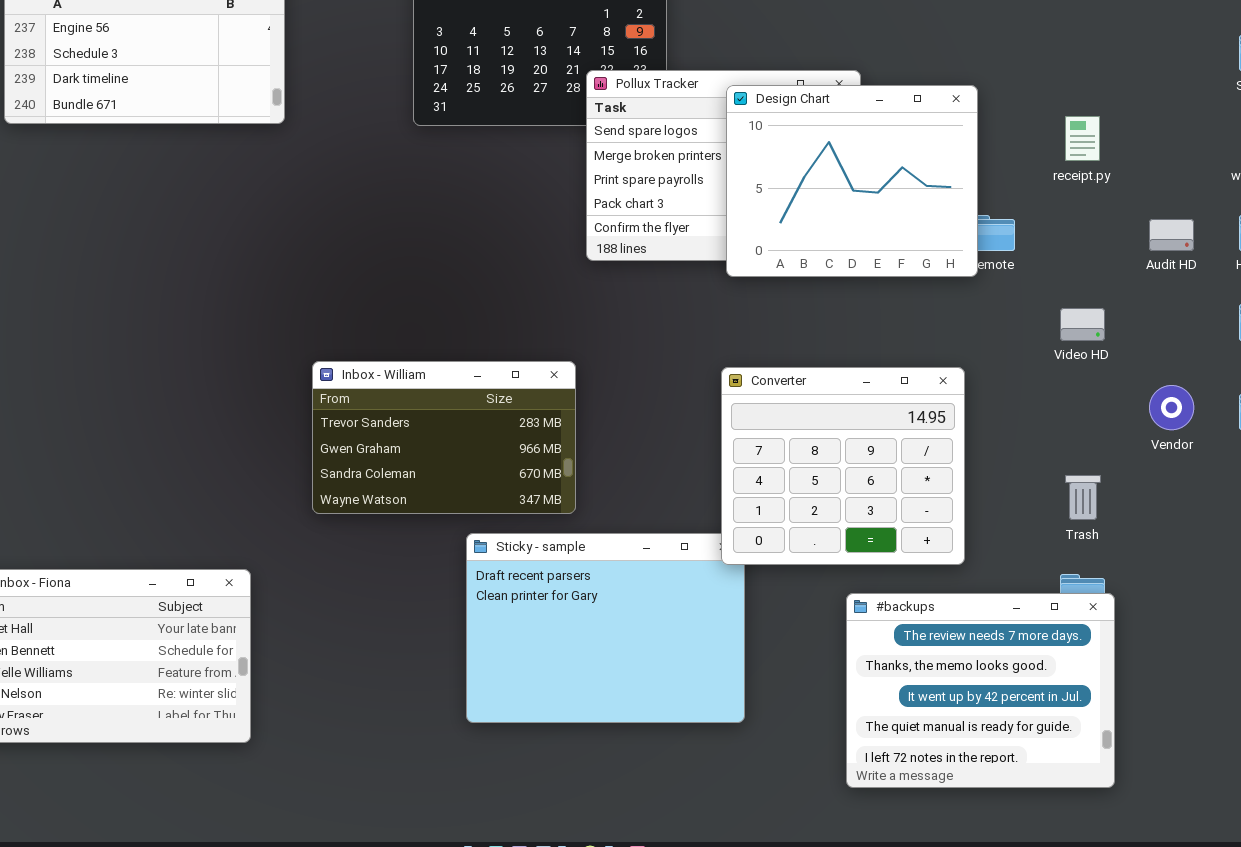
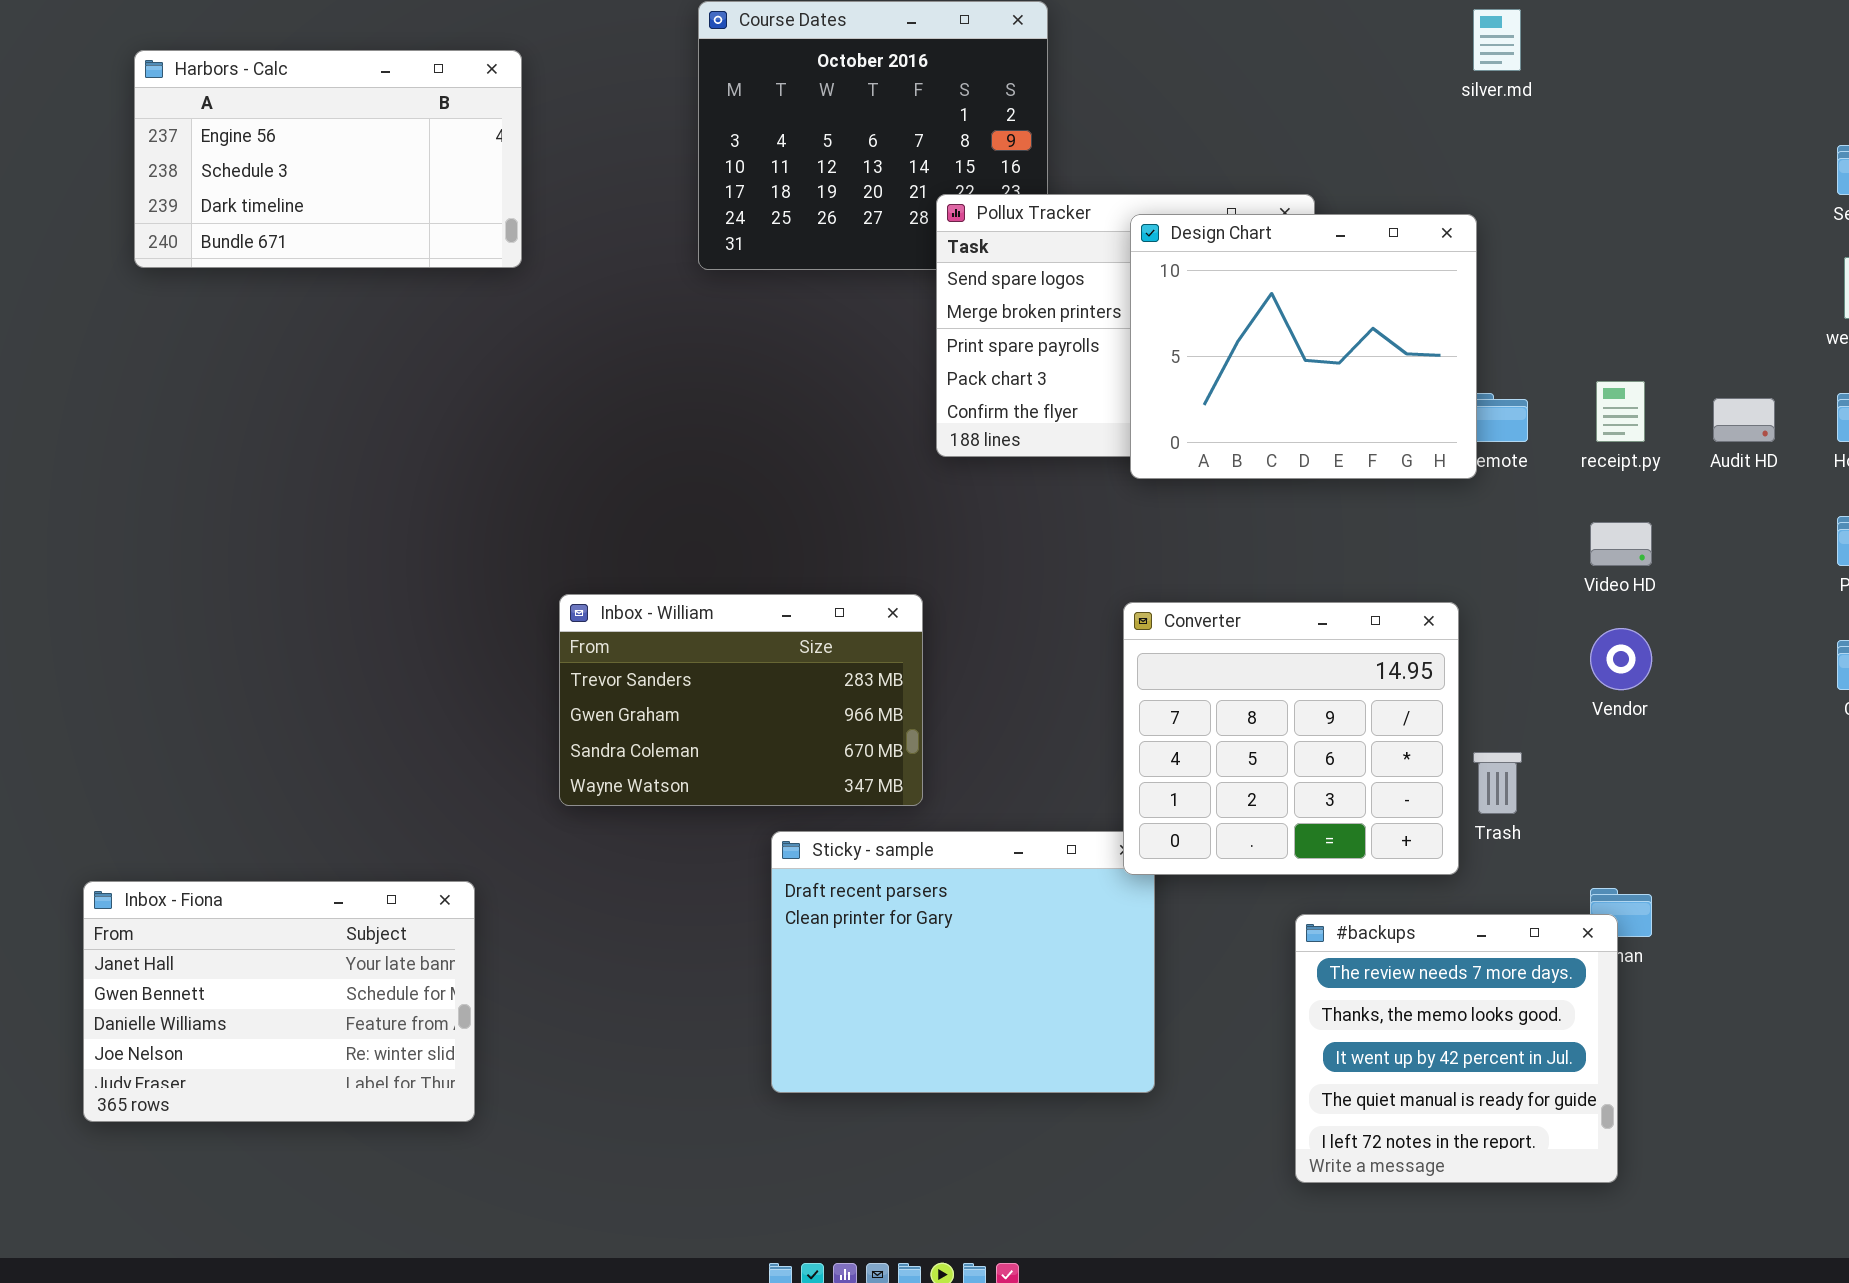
receipt.py: [1065,116,1100,161] -> [1596,381,1645,442], moved
Vendor: [1149,385,1194,430] -> [1590,628,1652,690], moved
Trash: [1065,475,1101,520] -> [1473,752,1522,814], moved
#backups: [846,593,1115,788] -> [1295,914,1618,1183], resized

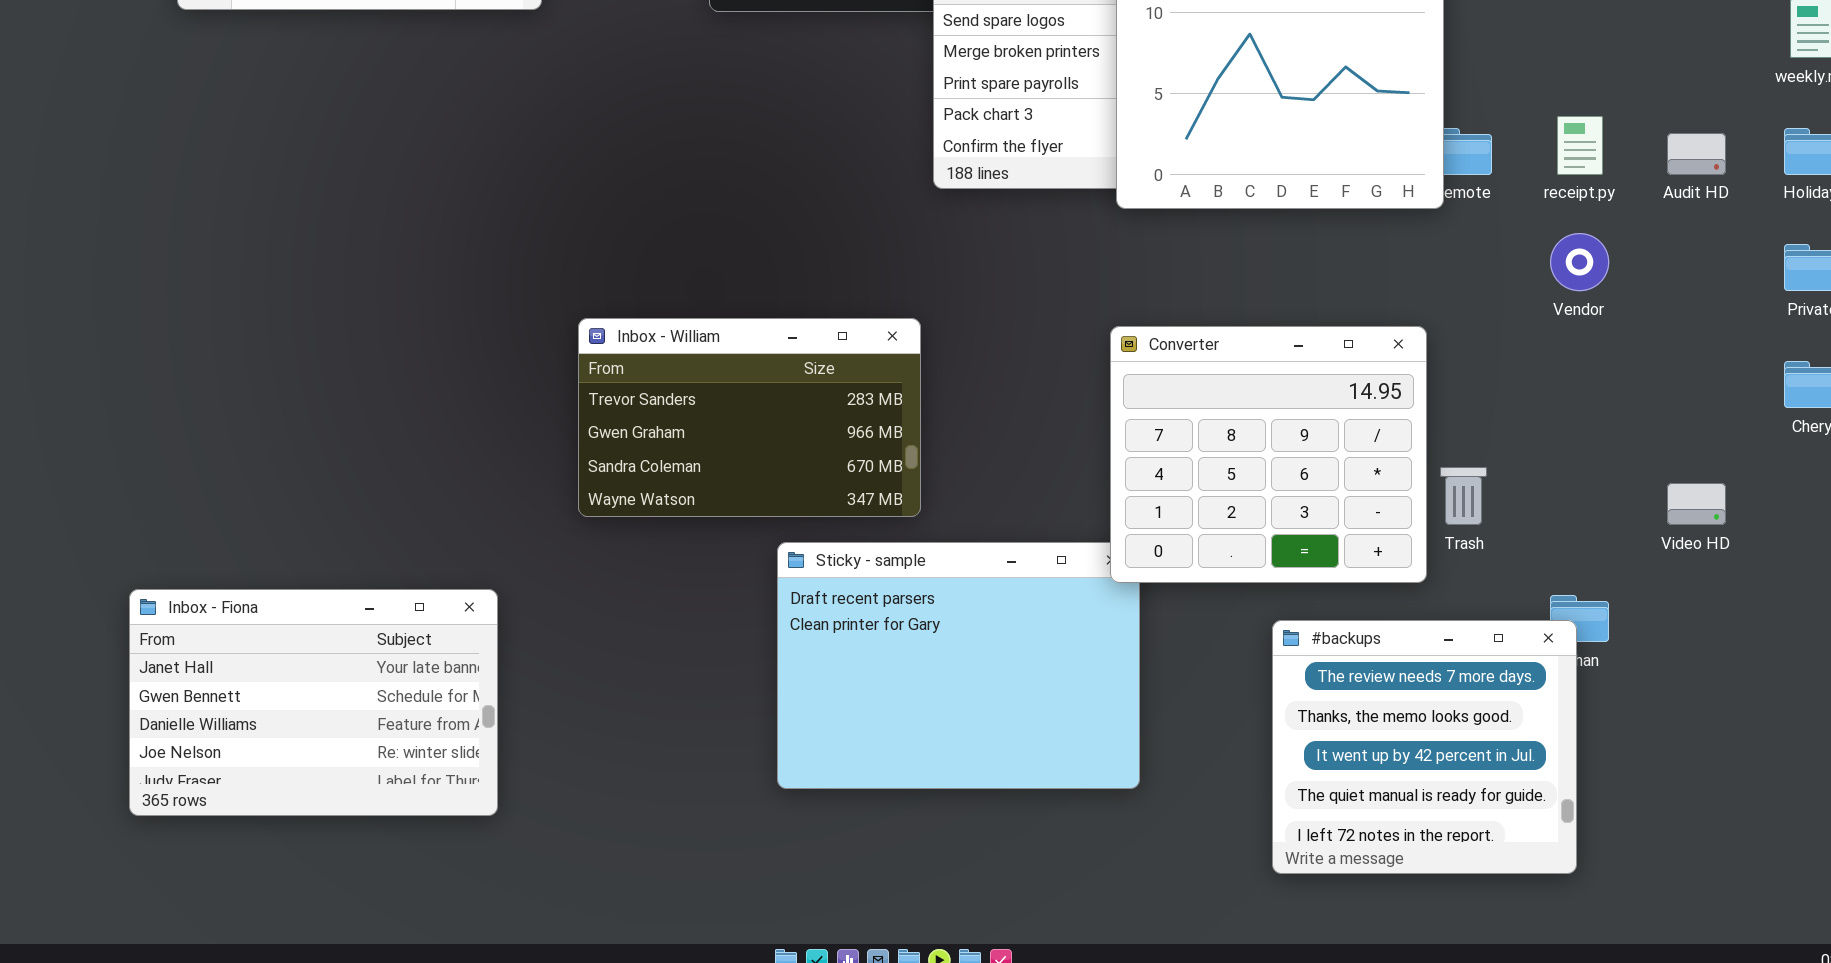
Video HD: [1590,522,1652,566] -> [1667,483,1726,525], moved
Vendor: [1590,628,1652,690] -> [1550,233,1609,291], moved

